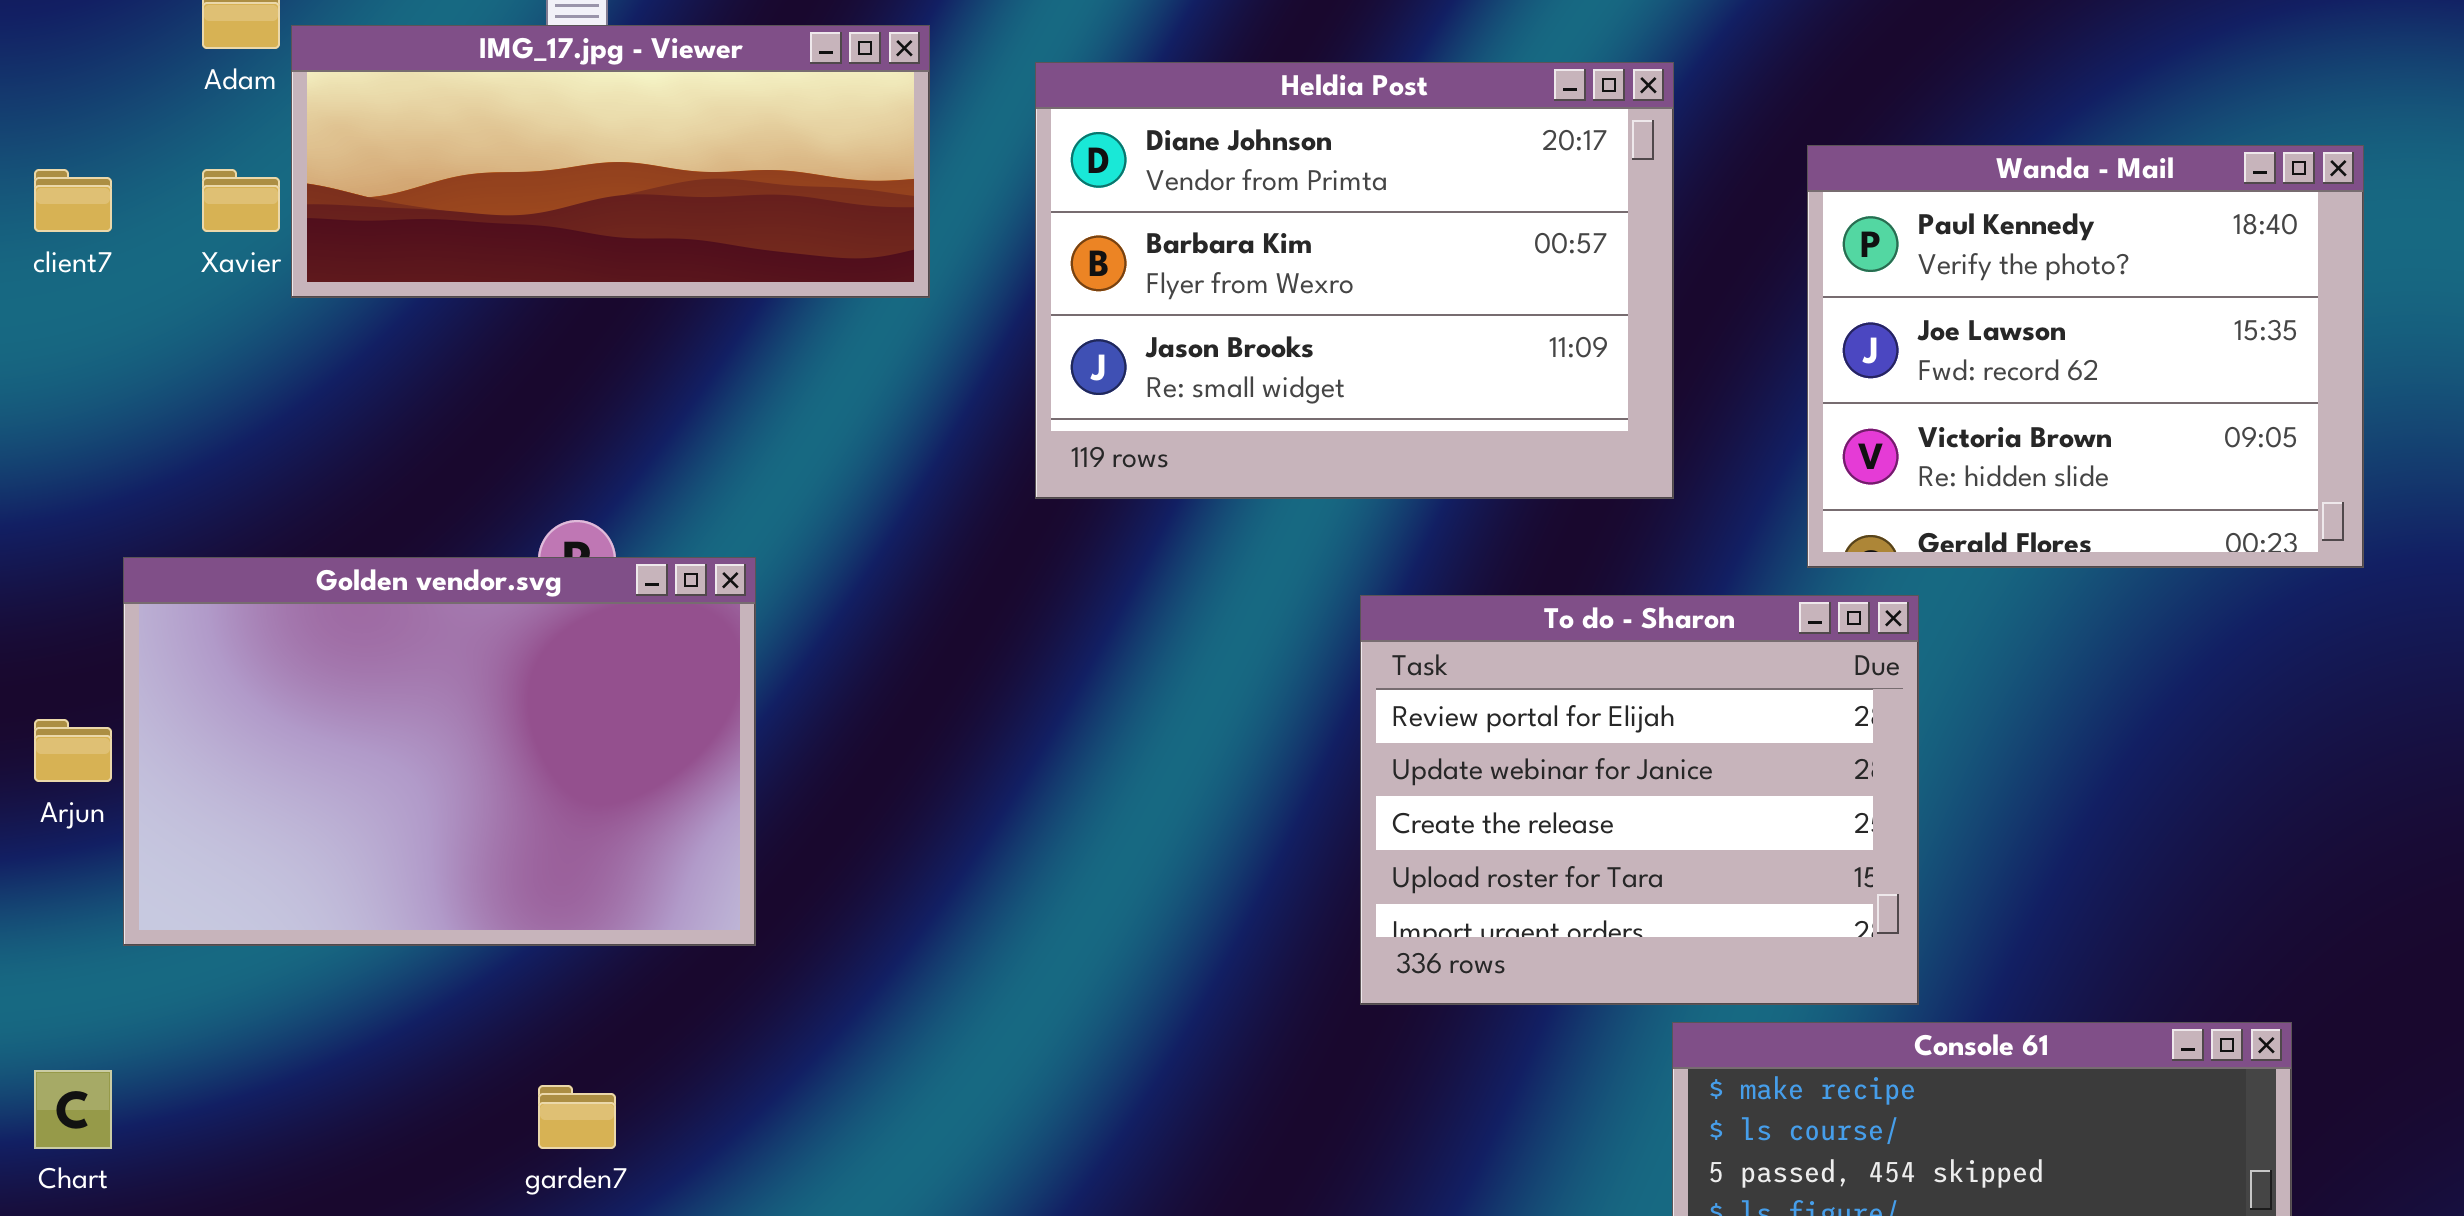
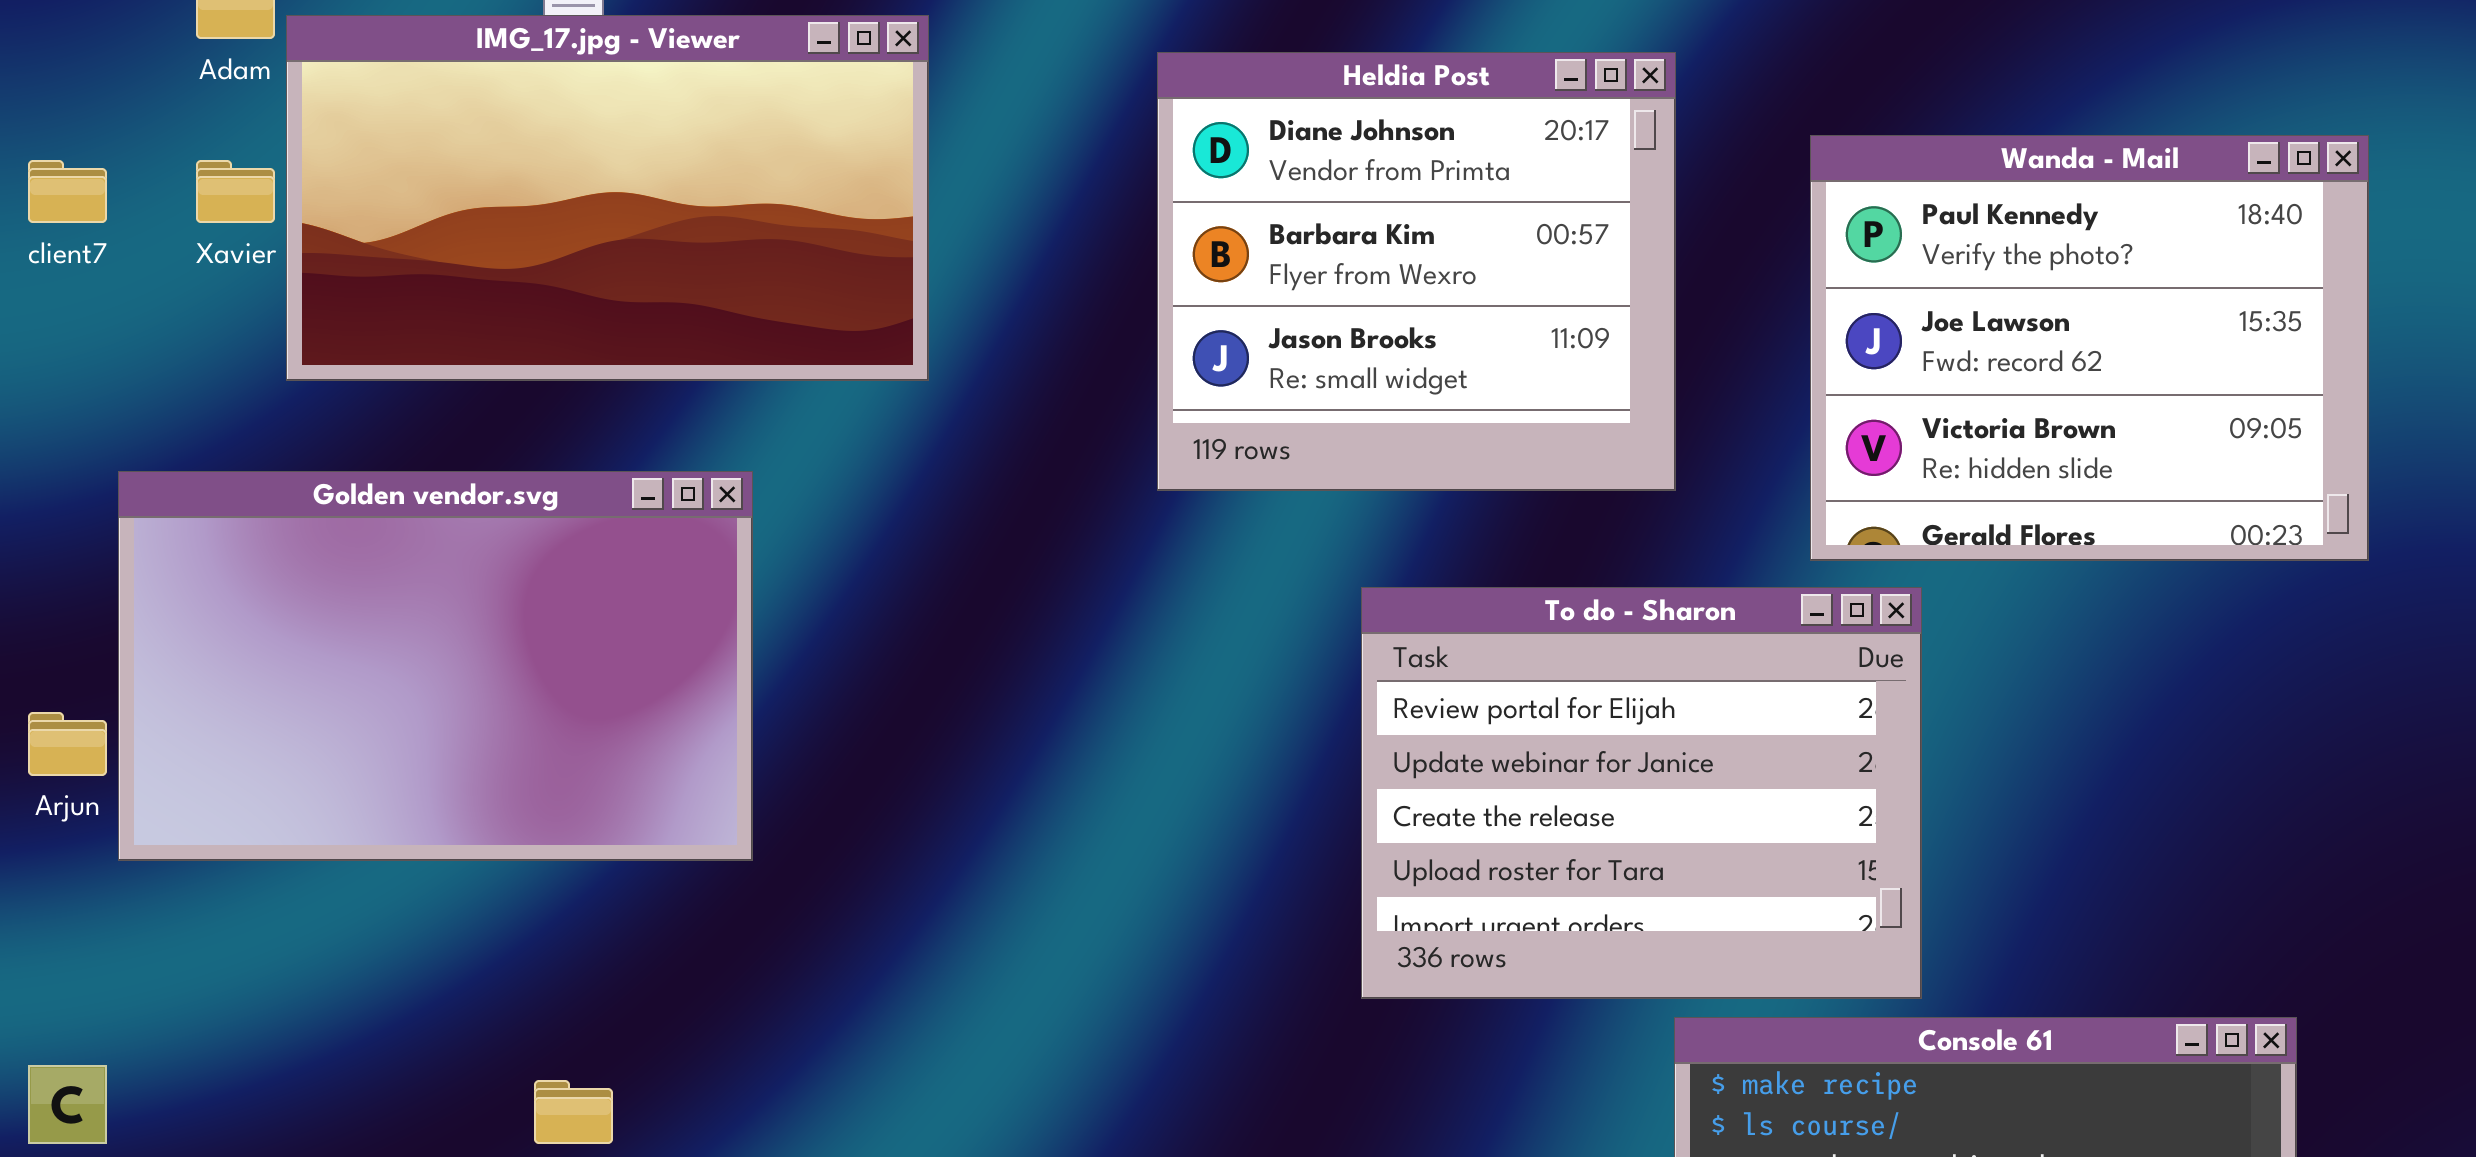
IMG_17.jpg - Viewer: [291,25,930,298] -> [286,15,929,381], resized
Heldia Post: [1035,62,1674,499] -> [1157,52,1676,491], resized
Golden vendor.svg: [123,557,756,946] -> [118,471,753,861], moved

